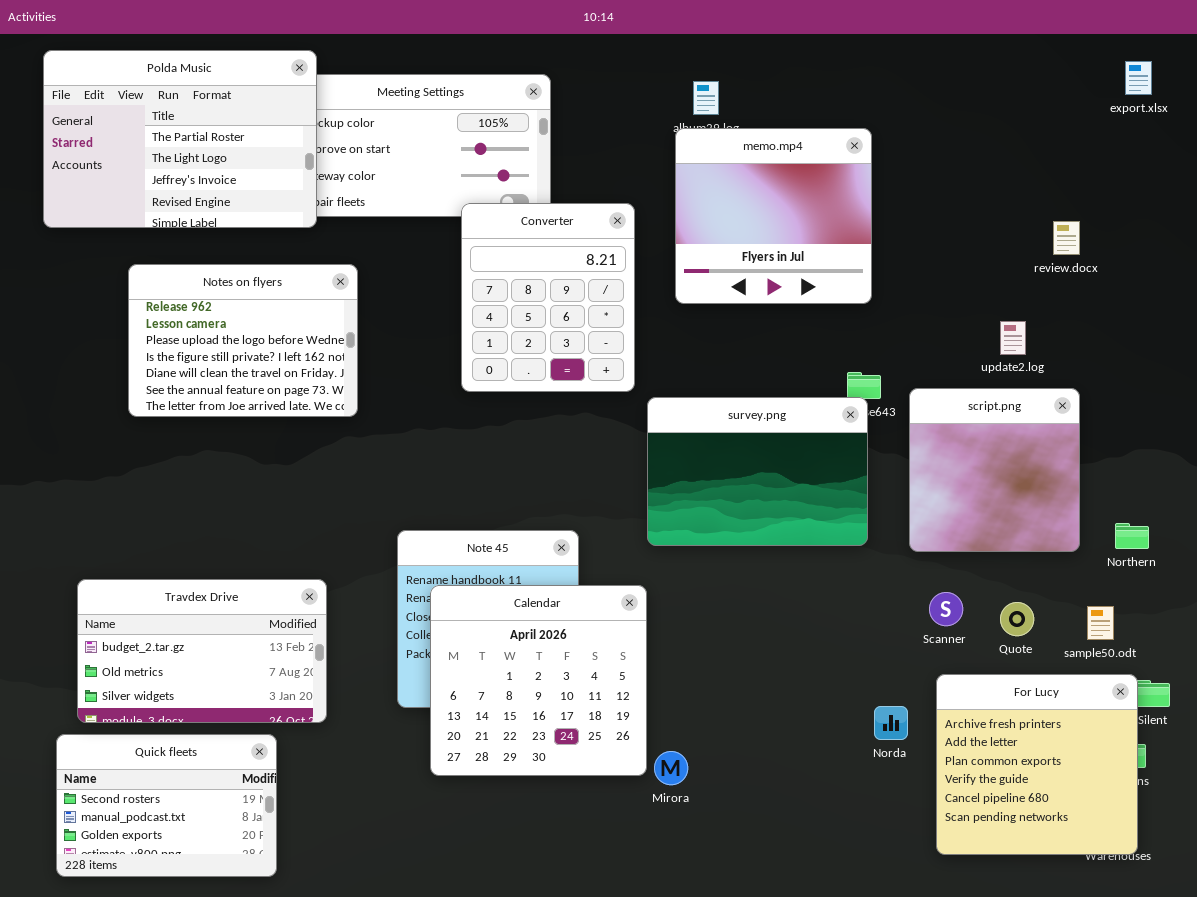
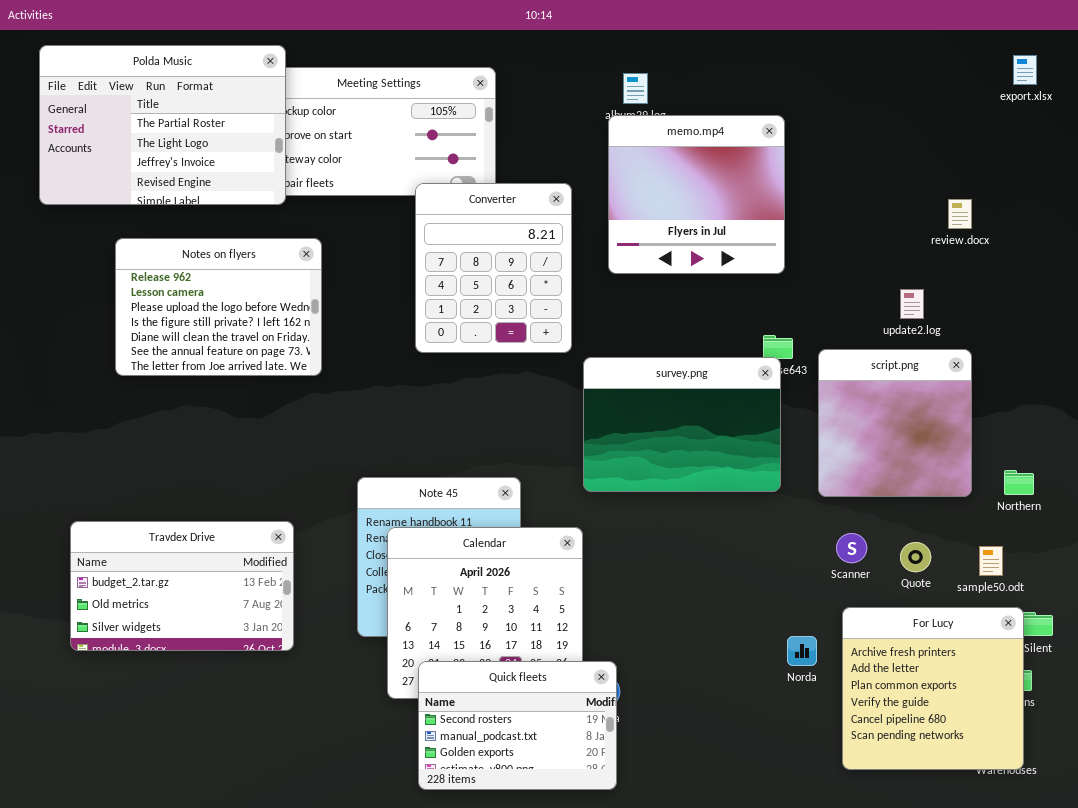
Quick fleets: [56,734,277,877] -> [418,661,617,790], moved

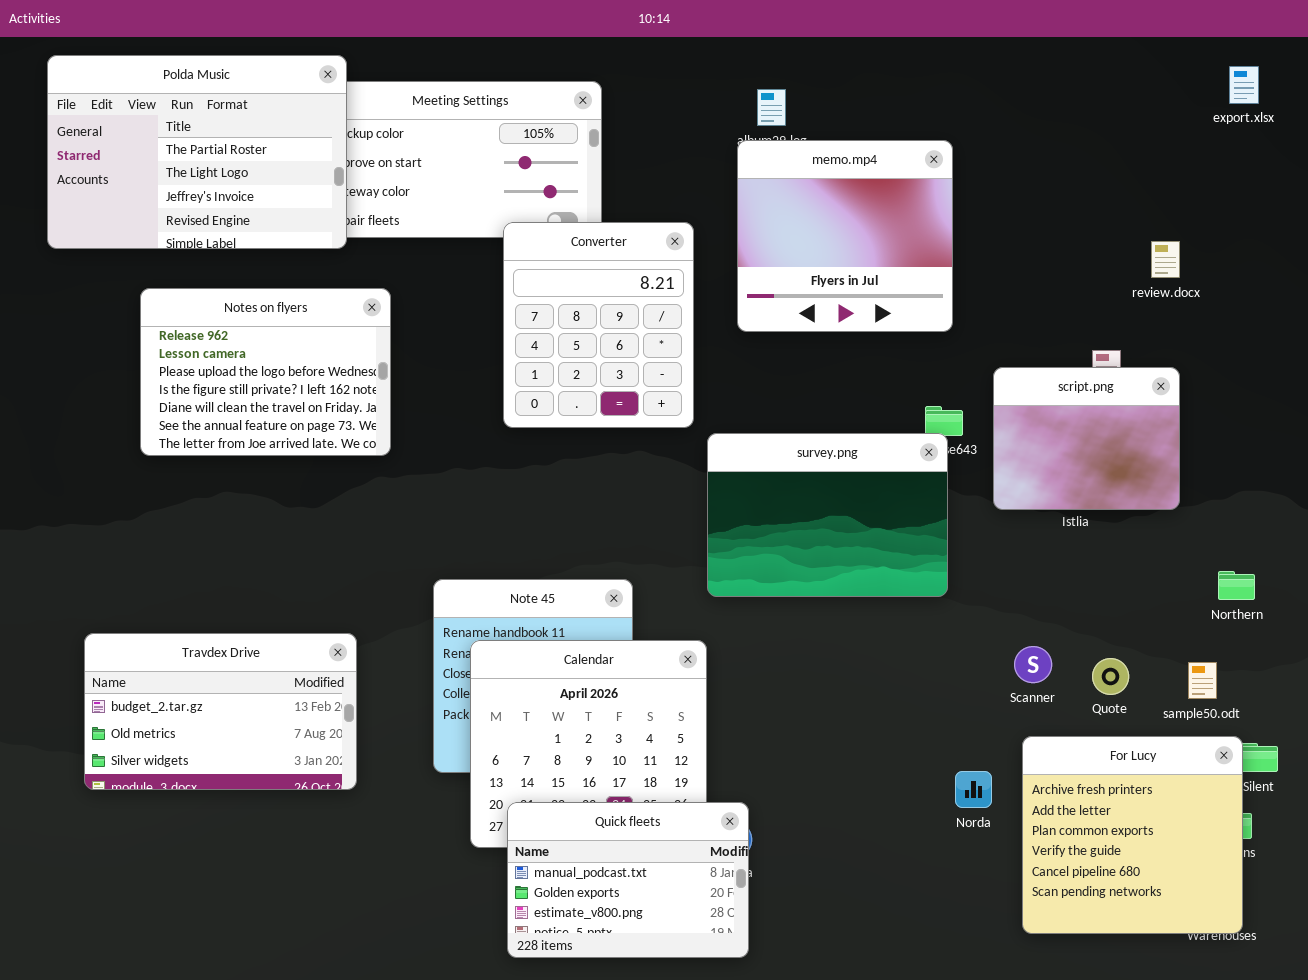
script.png: [818,349,972,497] -> [993,367,1180,510], moved, resized
Quick fleets: [418,661,617,790] -> [507,802,749,958], scrolled down 1 row

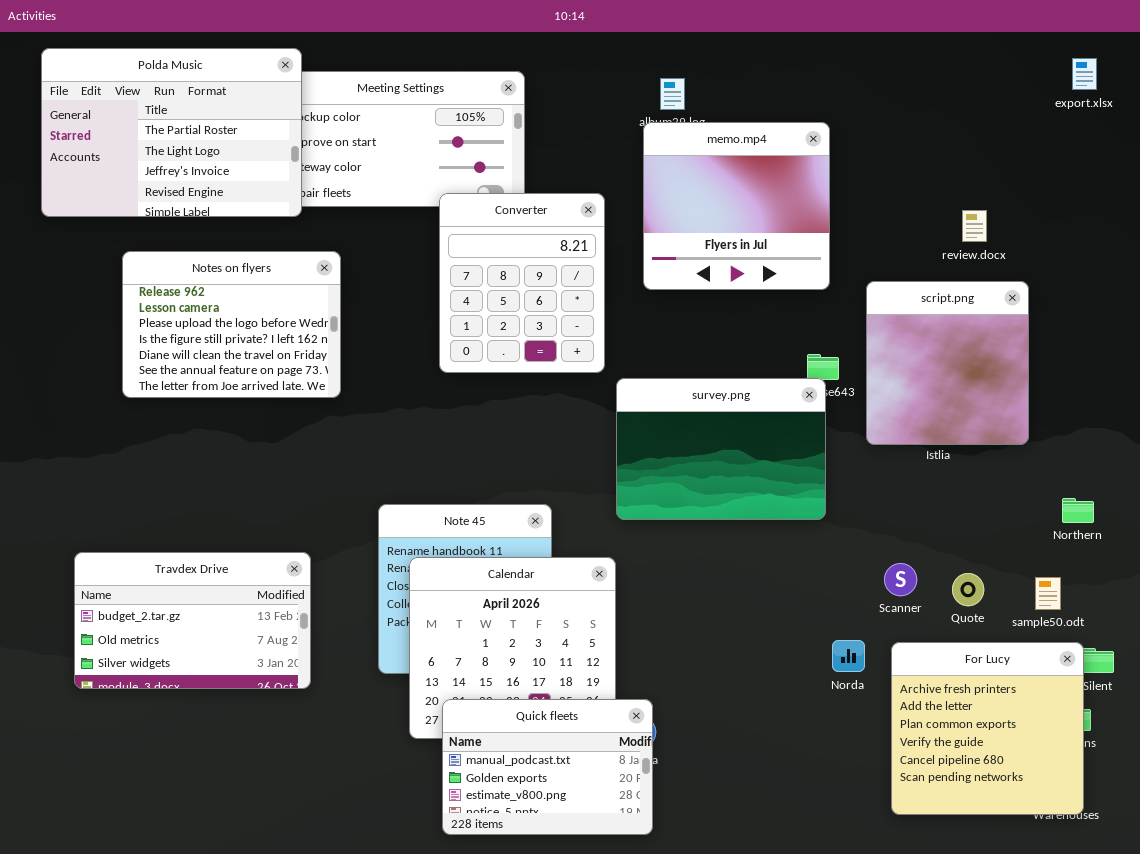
review.docx: [1151,241,1180,278] -> [962,210,987,242], moved
script.png: [993,367,1180,510] -> [866,281,1029,445], resized
Norda: [955,771,992,808] -> [832,640,865,672], moved

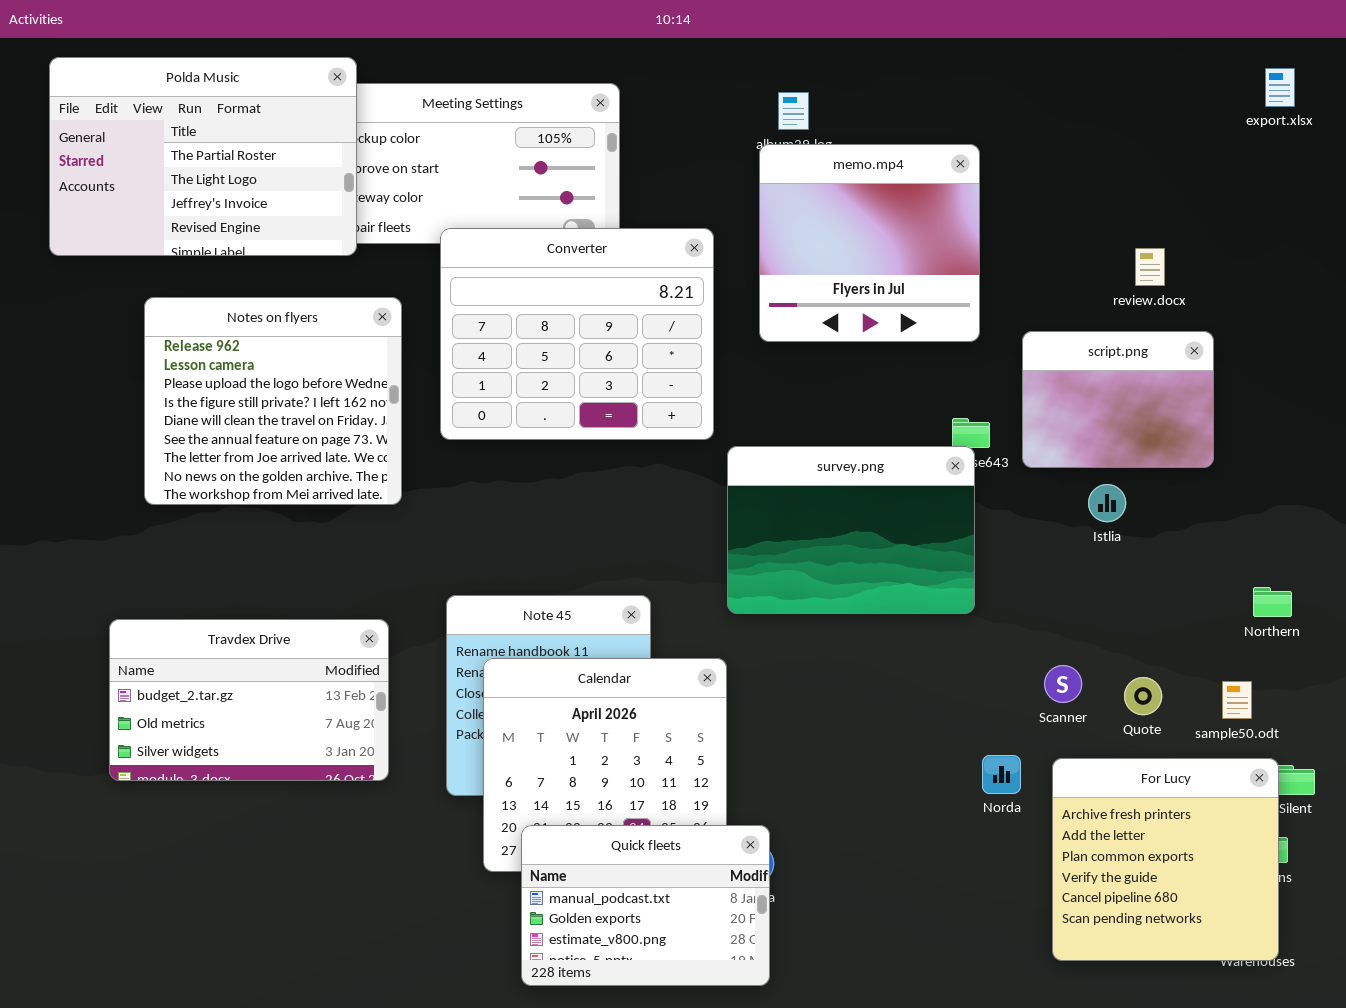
Converter: [439,193,605,373] -> [440,228,714,440], resized
Notes on flyers: [122,251,341,398] -> [144,297,402,505], resized
script.png: [866,281,1029,445] -> [1022,331,1214,468], resized
Travdex Drive: [74,552,311,689] -> [109,619,389,781], moved

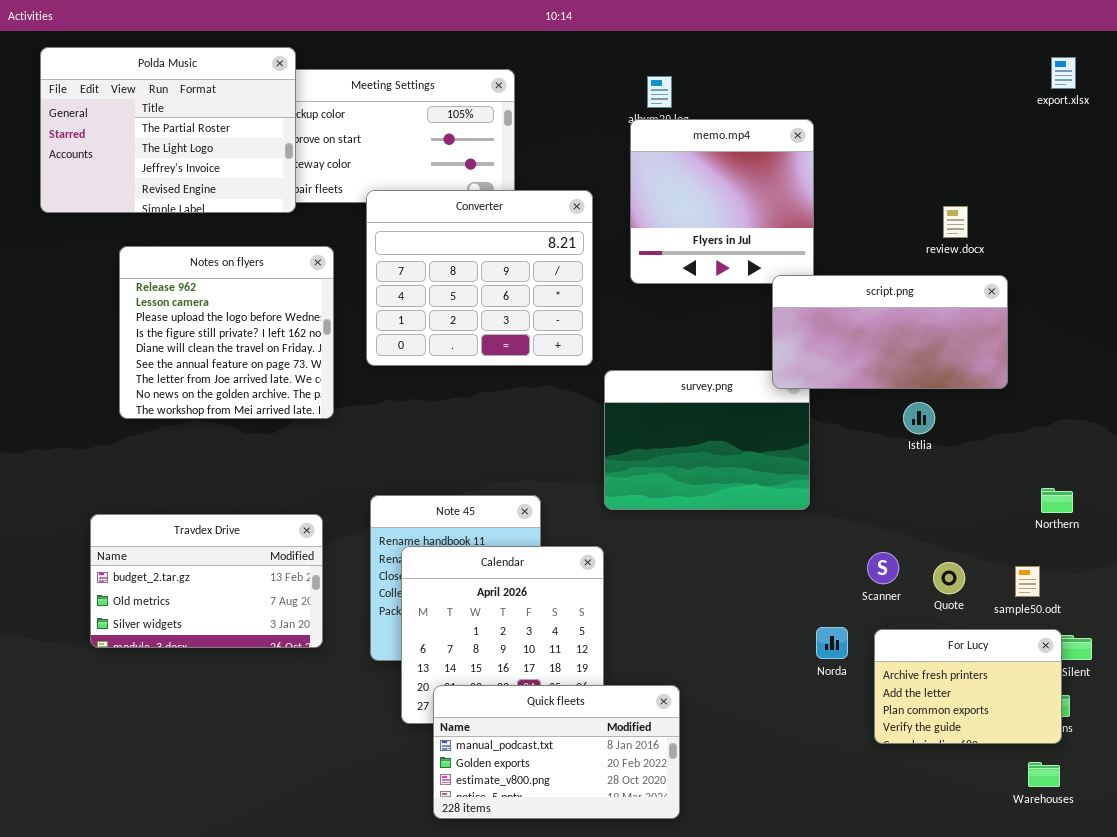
script.png: [1022,331,1214,468] -> [772,275,1008,389], resized
For Lucy: [1052,758,1279,961] -> [874,629,1062,744], resized
Quick fleets: [521,825,770,986] -> [433,685,680,819], resized

